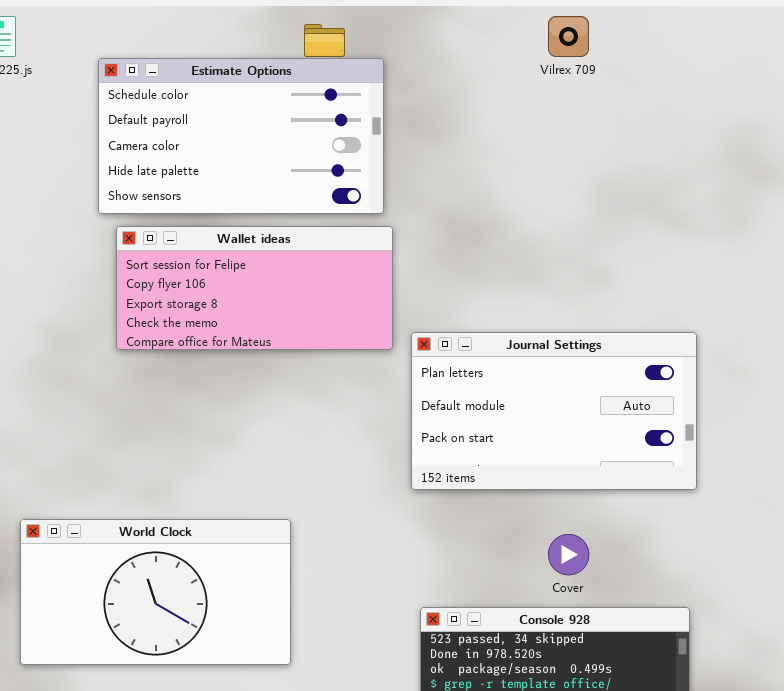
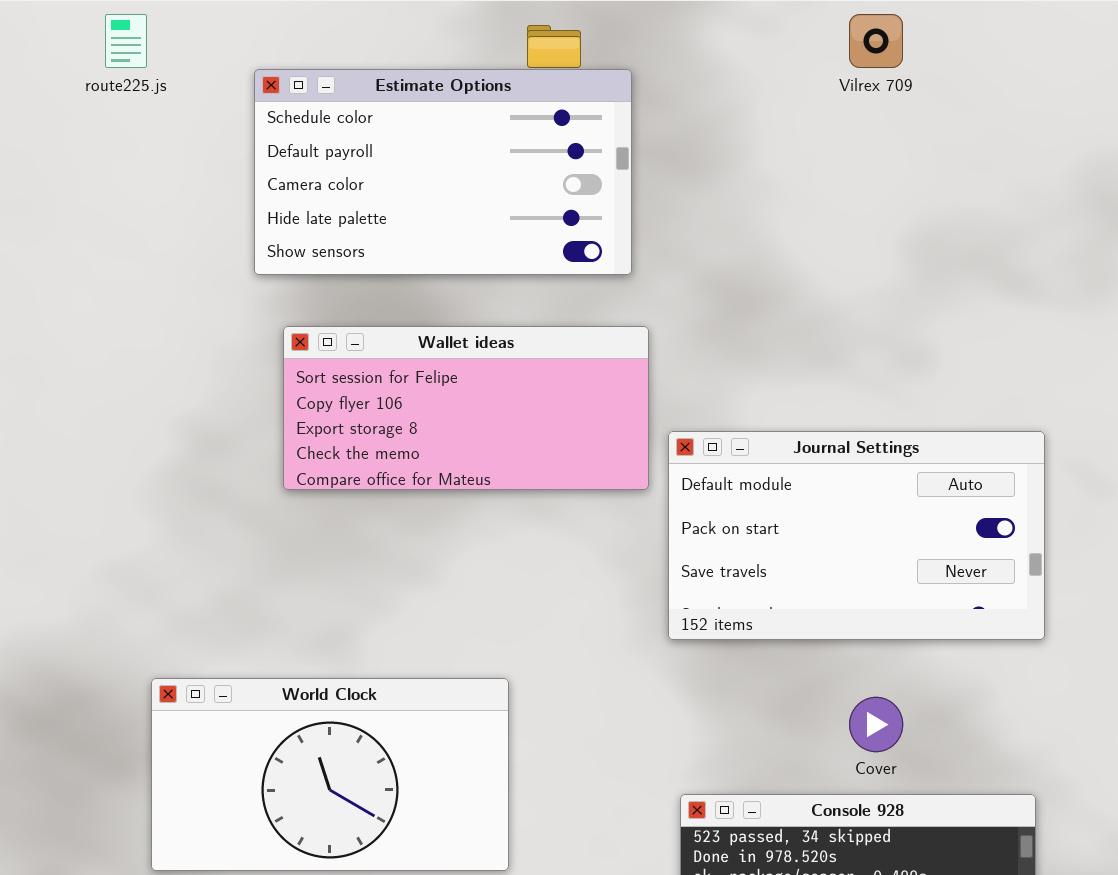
Wallet ideas: [116,226,393,350] -> [283,326,649,490], moved
Journal Settings: [411,332,697,490] -> [668,431,1045,640], scrolled down 1 row

